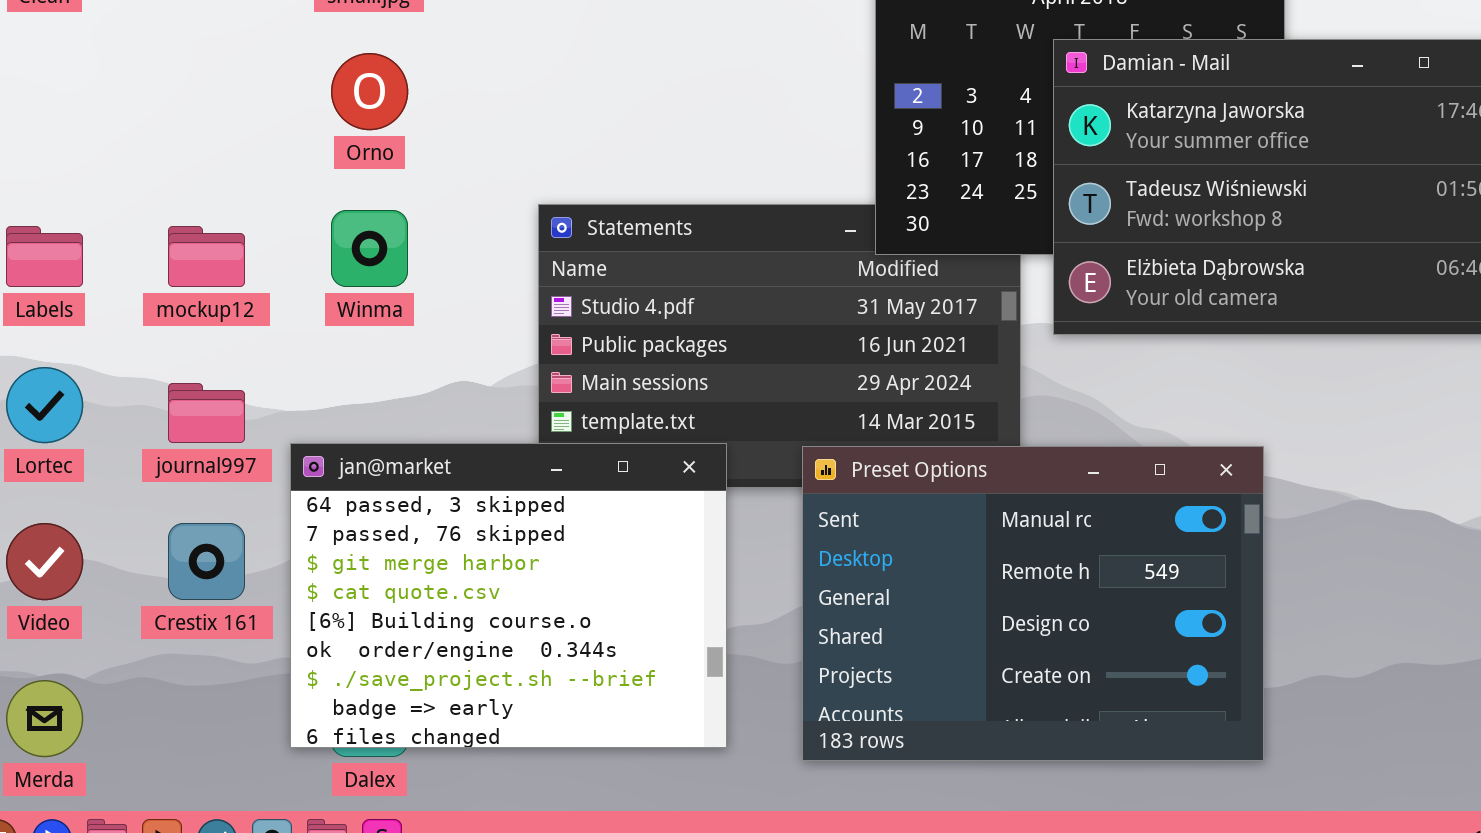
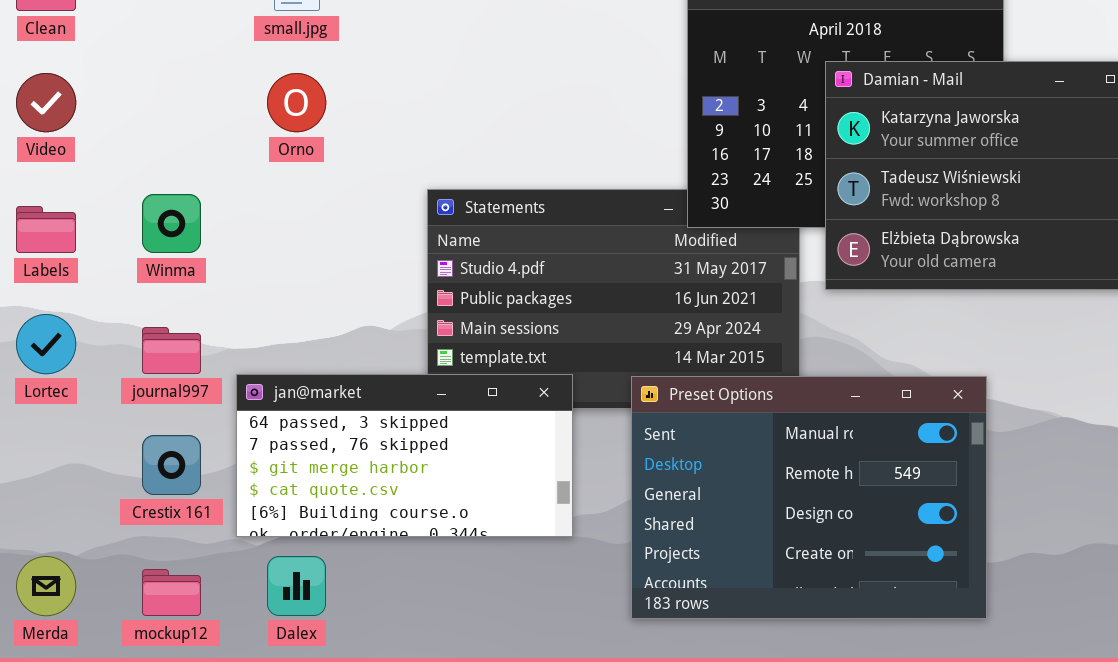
Winma: [331,210,408,287] -> [142,194,201,253], moved
mockup12: [168,226,245,287] -> [142,569,201,616], moved
jan@market: [290,443,727,748] -> [236,374,573,537], resized
Video: [6,523,83,600] -> [16,73,76,132], moved

